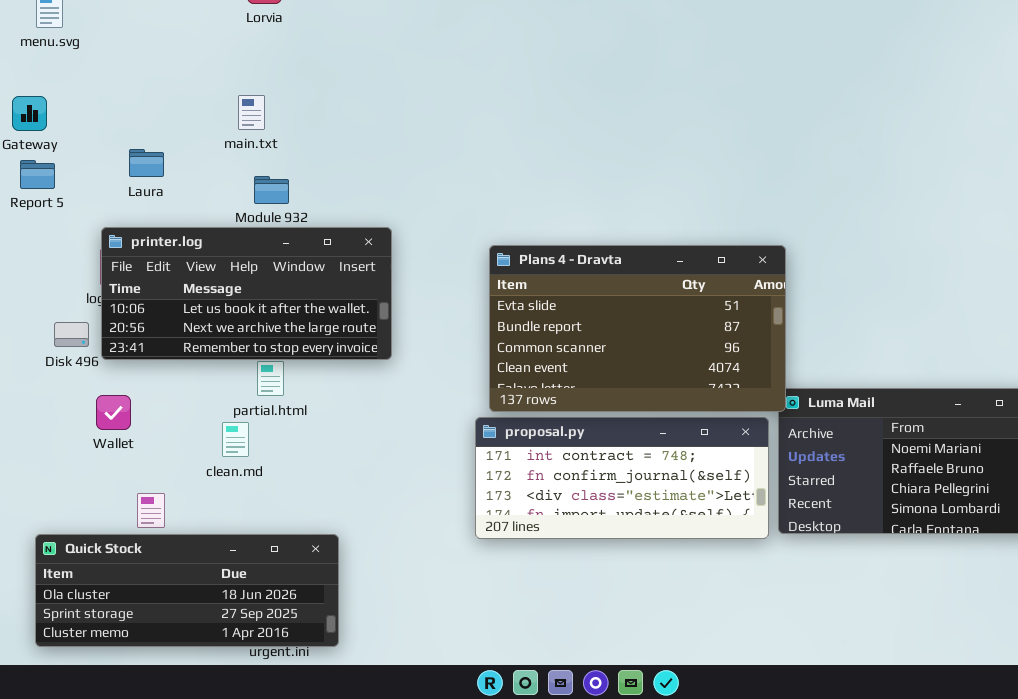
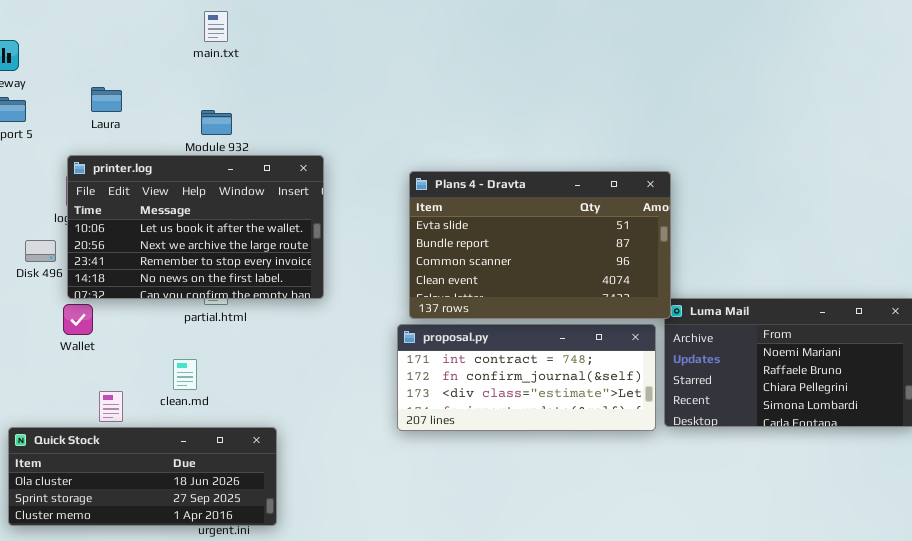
main.txt: [238,95,265,130] -> [204,11,228,42], moved
printer.log: [101,227,392,360] -> [67,155,324,299], resized
clean.md: [222,422,249,457] -> [173,359,197,390], moved

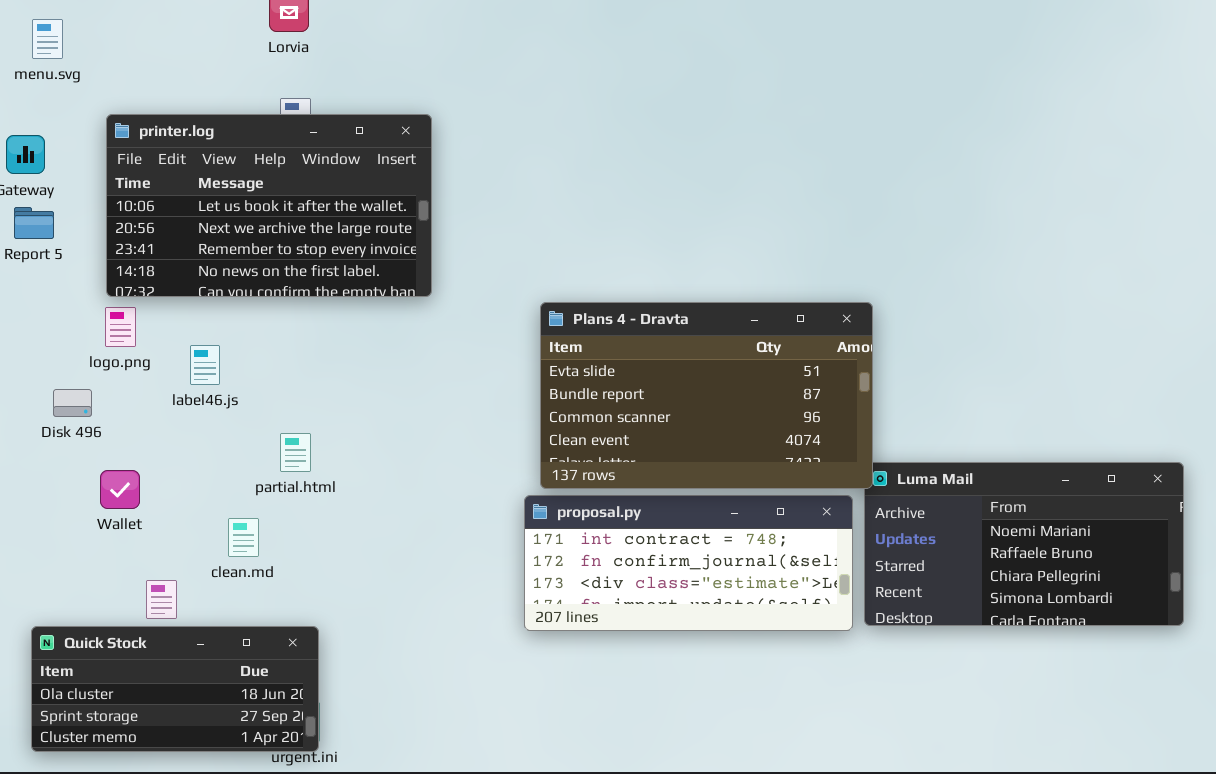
printer.log: [67,155,324,299] -> [106,114,432,297], moved
clean.md: [173,359,197,390] -> [228,518,259,557], moved
Quick Stock: [8,427,277,526] -> [31,626,319,752], resized

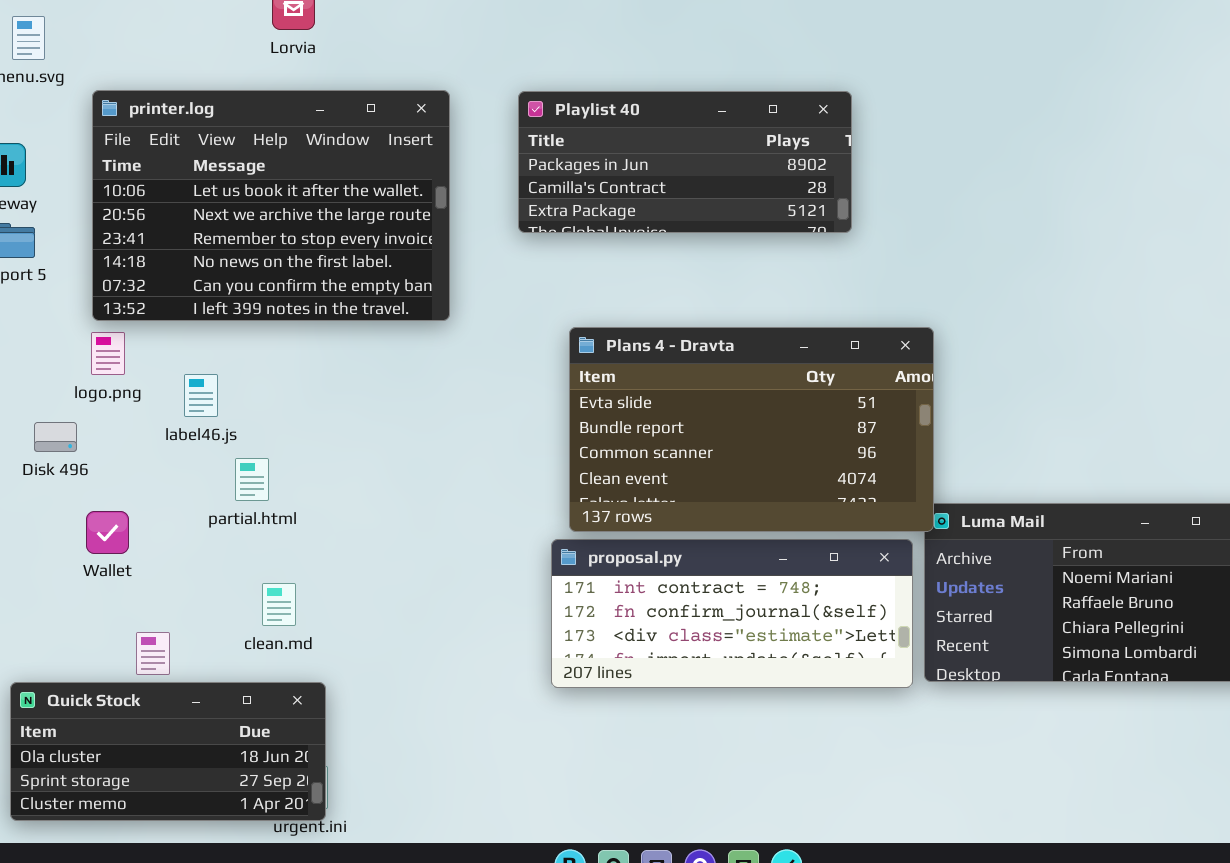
Playlist 40: none -> [518,91,852,233], opened
printer.log: [106,114,432,297] -> [92,90,450,321], resized
partial.html: [280,433,311,472] -> [235,458,269,501], moved
clean.md: [228,518,259,557] -> [262,583,296,626], moved

